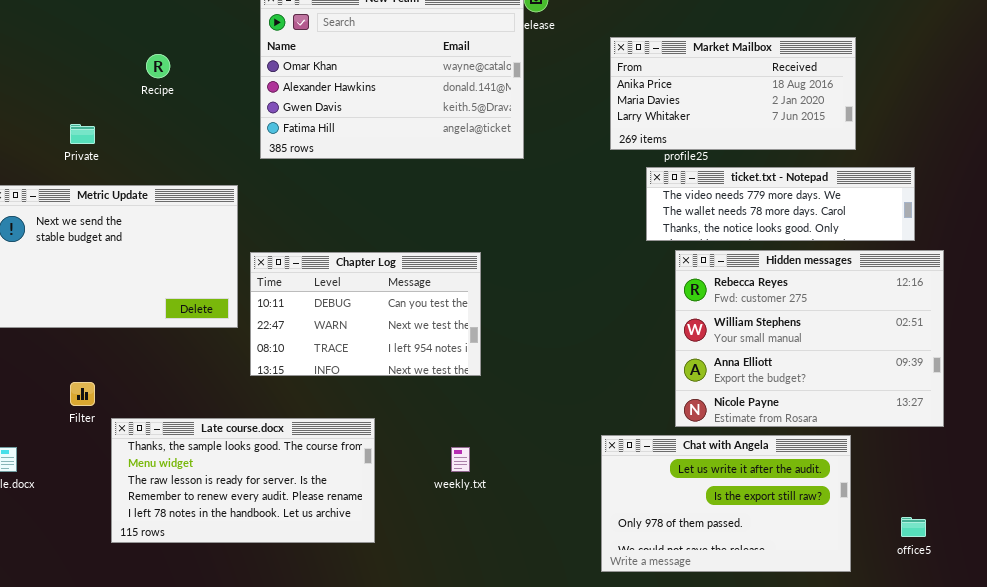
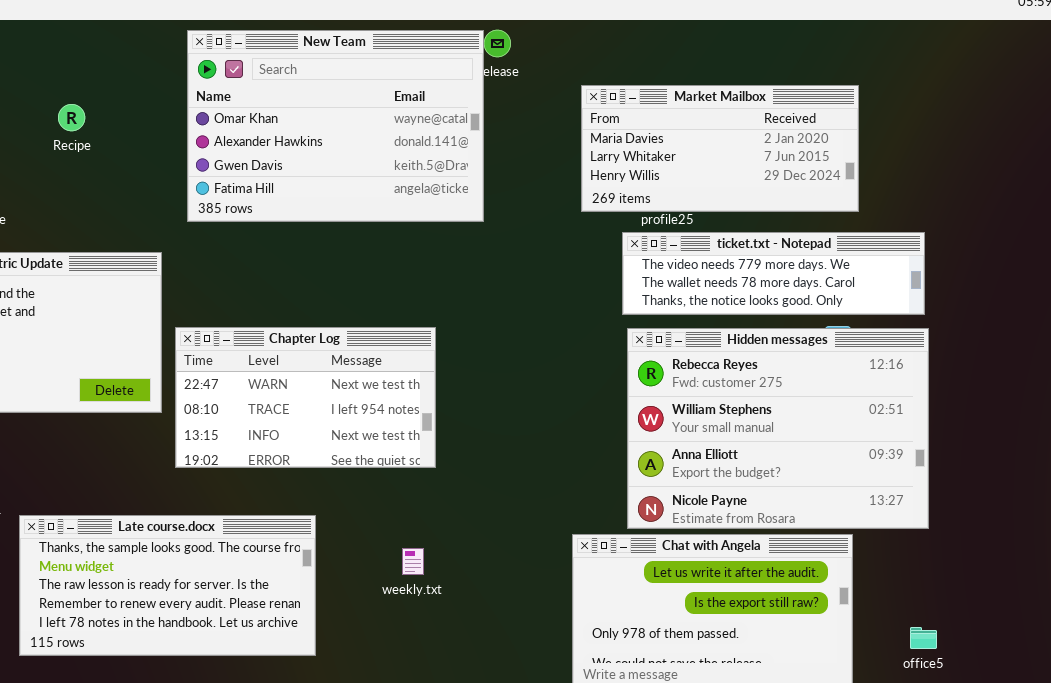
Market Mailbox: [610,37,856,150] -> [581,85,859,212], scrolled down 1 row
Hidden messages: [675,250,944,427] -> [627,328,929,529], moved
Chapter Log: [250,252,481,376] -> [175,327,436,468], scrolled down 1 row

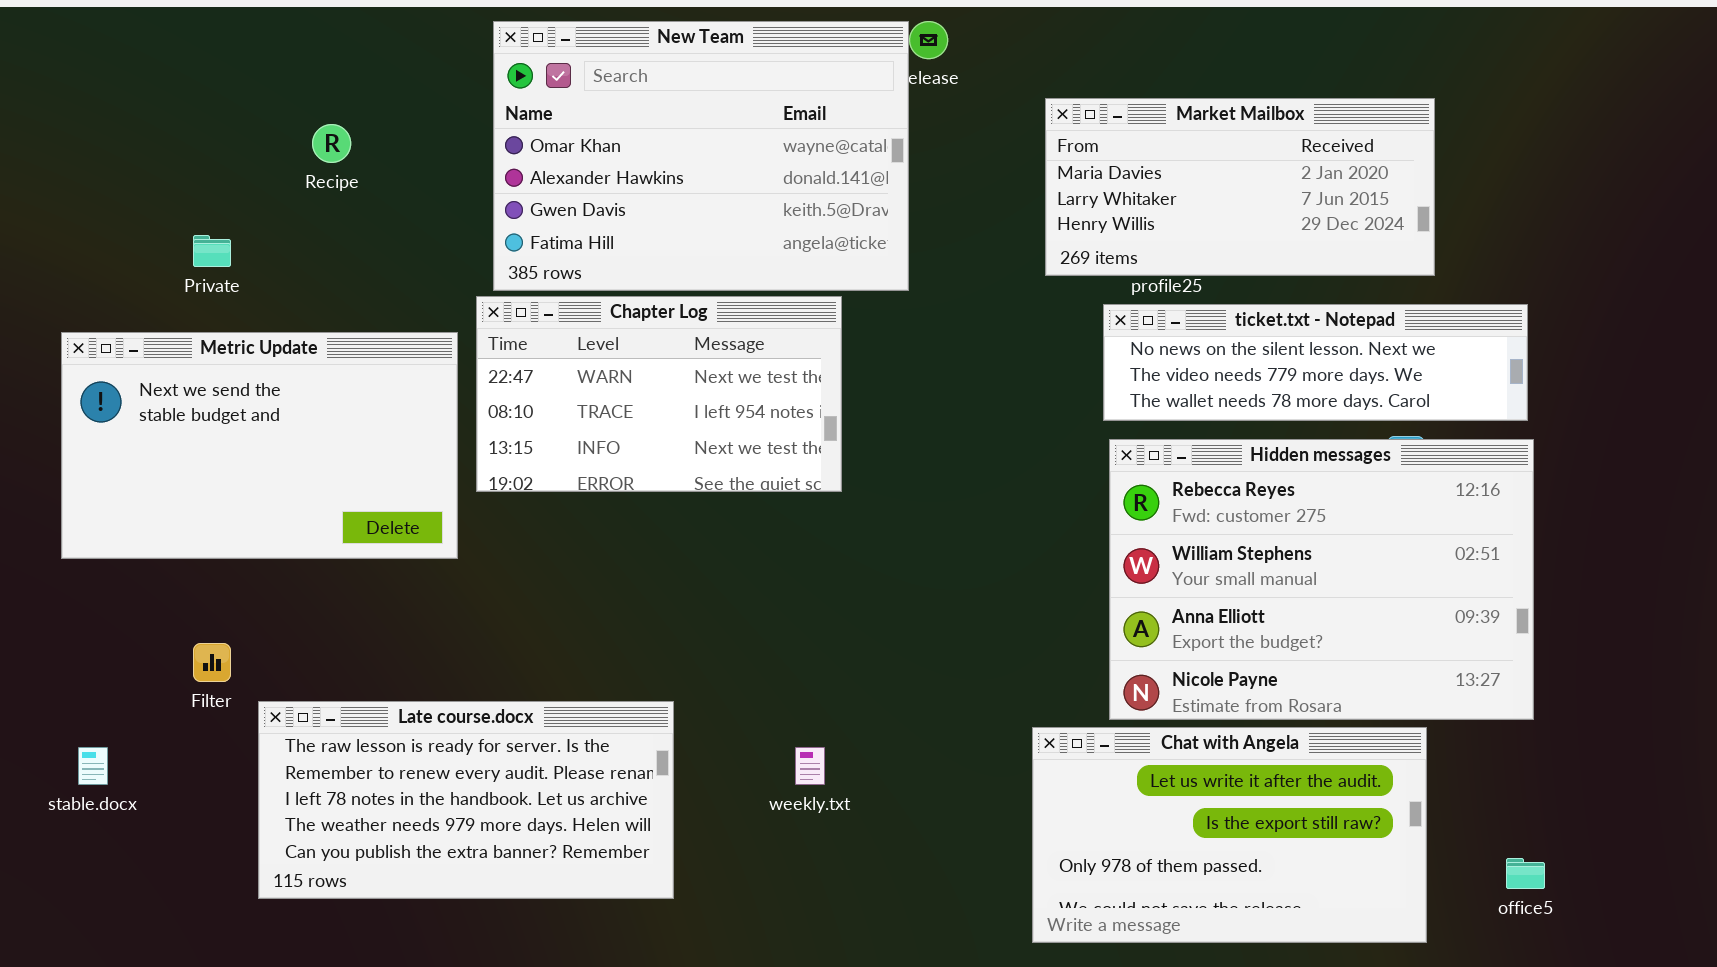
ticket.txt - Notepad: [622,232,925,315] -> [1103,304,1528,421], scrolled up 1 row
Chapter Log: [175,327,436,468] -> [476,296,842,492], moved
Late course.docx: [19,515,316,656] -> [258,701,674,899], scrolled down 2 rows

